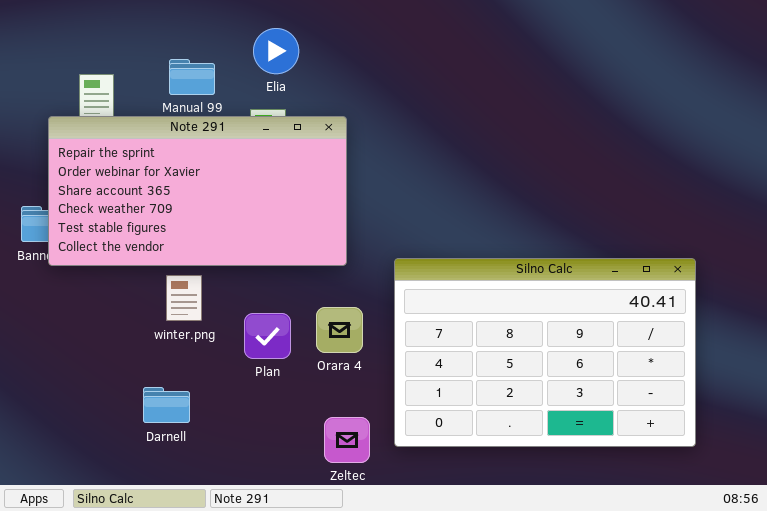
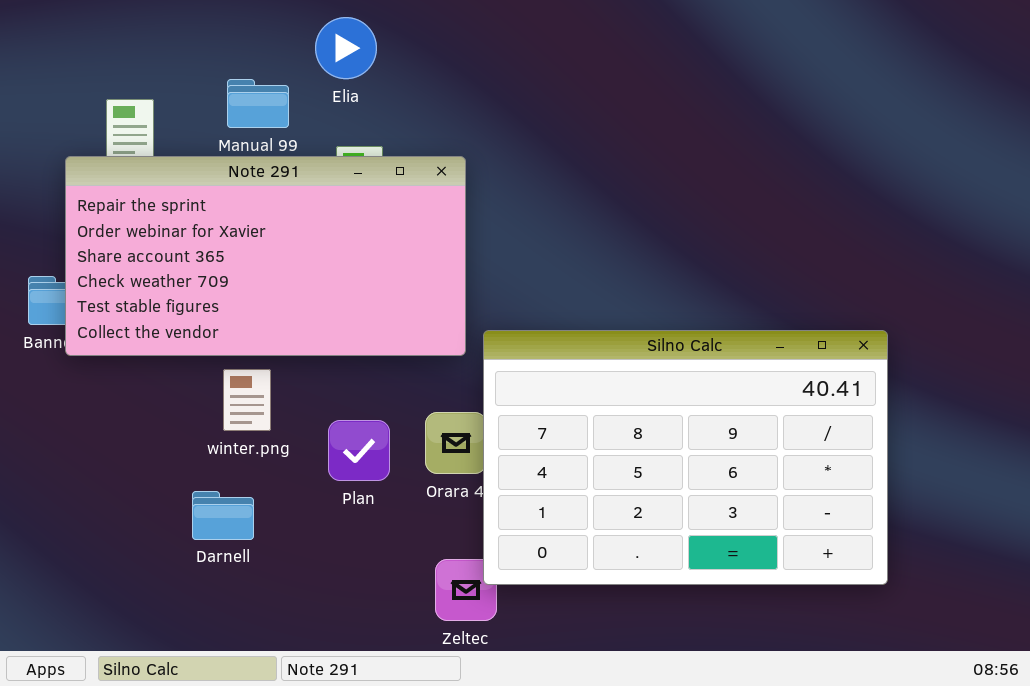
Elia: [253,28,299,74] -> [315,17,377,79], moved
Silno Calc: [394,258,696,447] -> [483,330,888,585], moved
Darnell: [143,387,190,423] -> [192,491,254,540], moved

